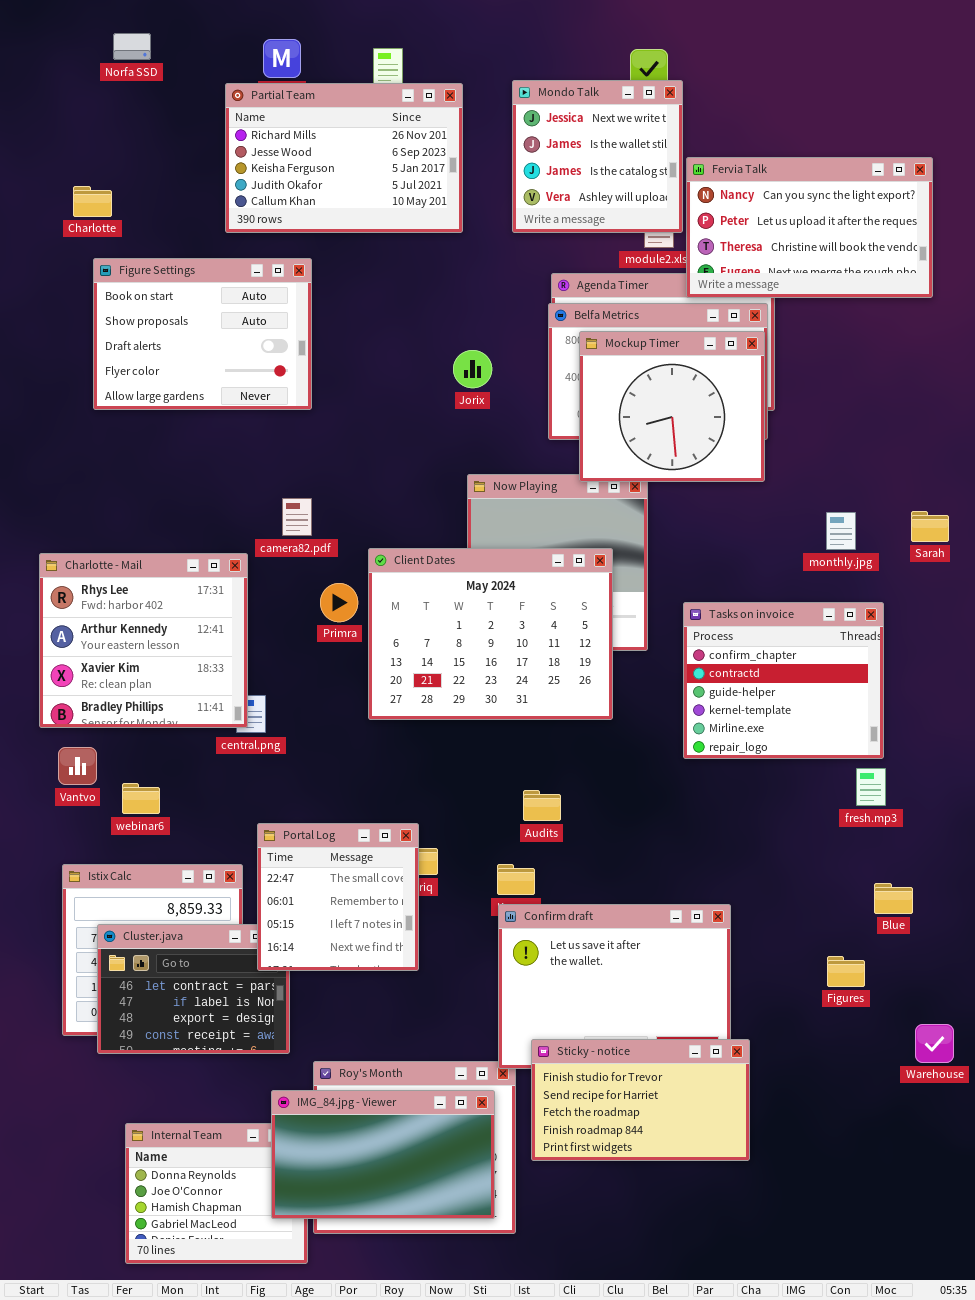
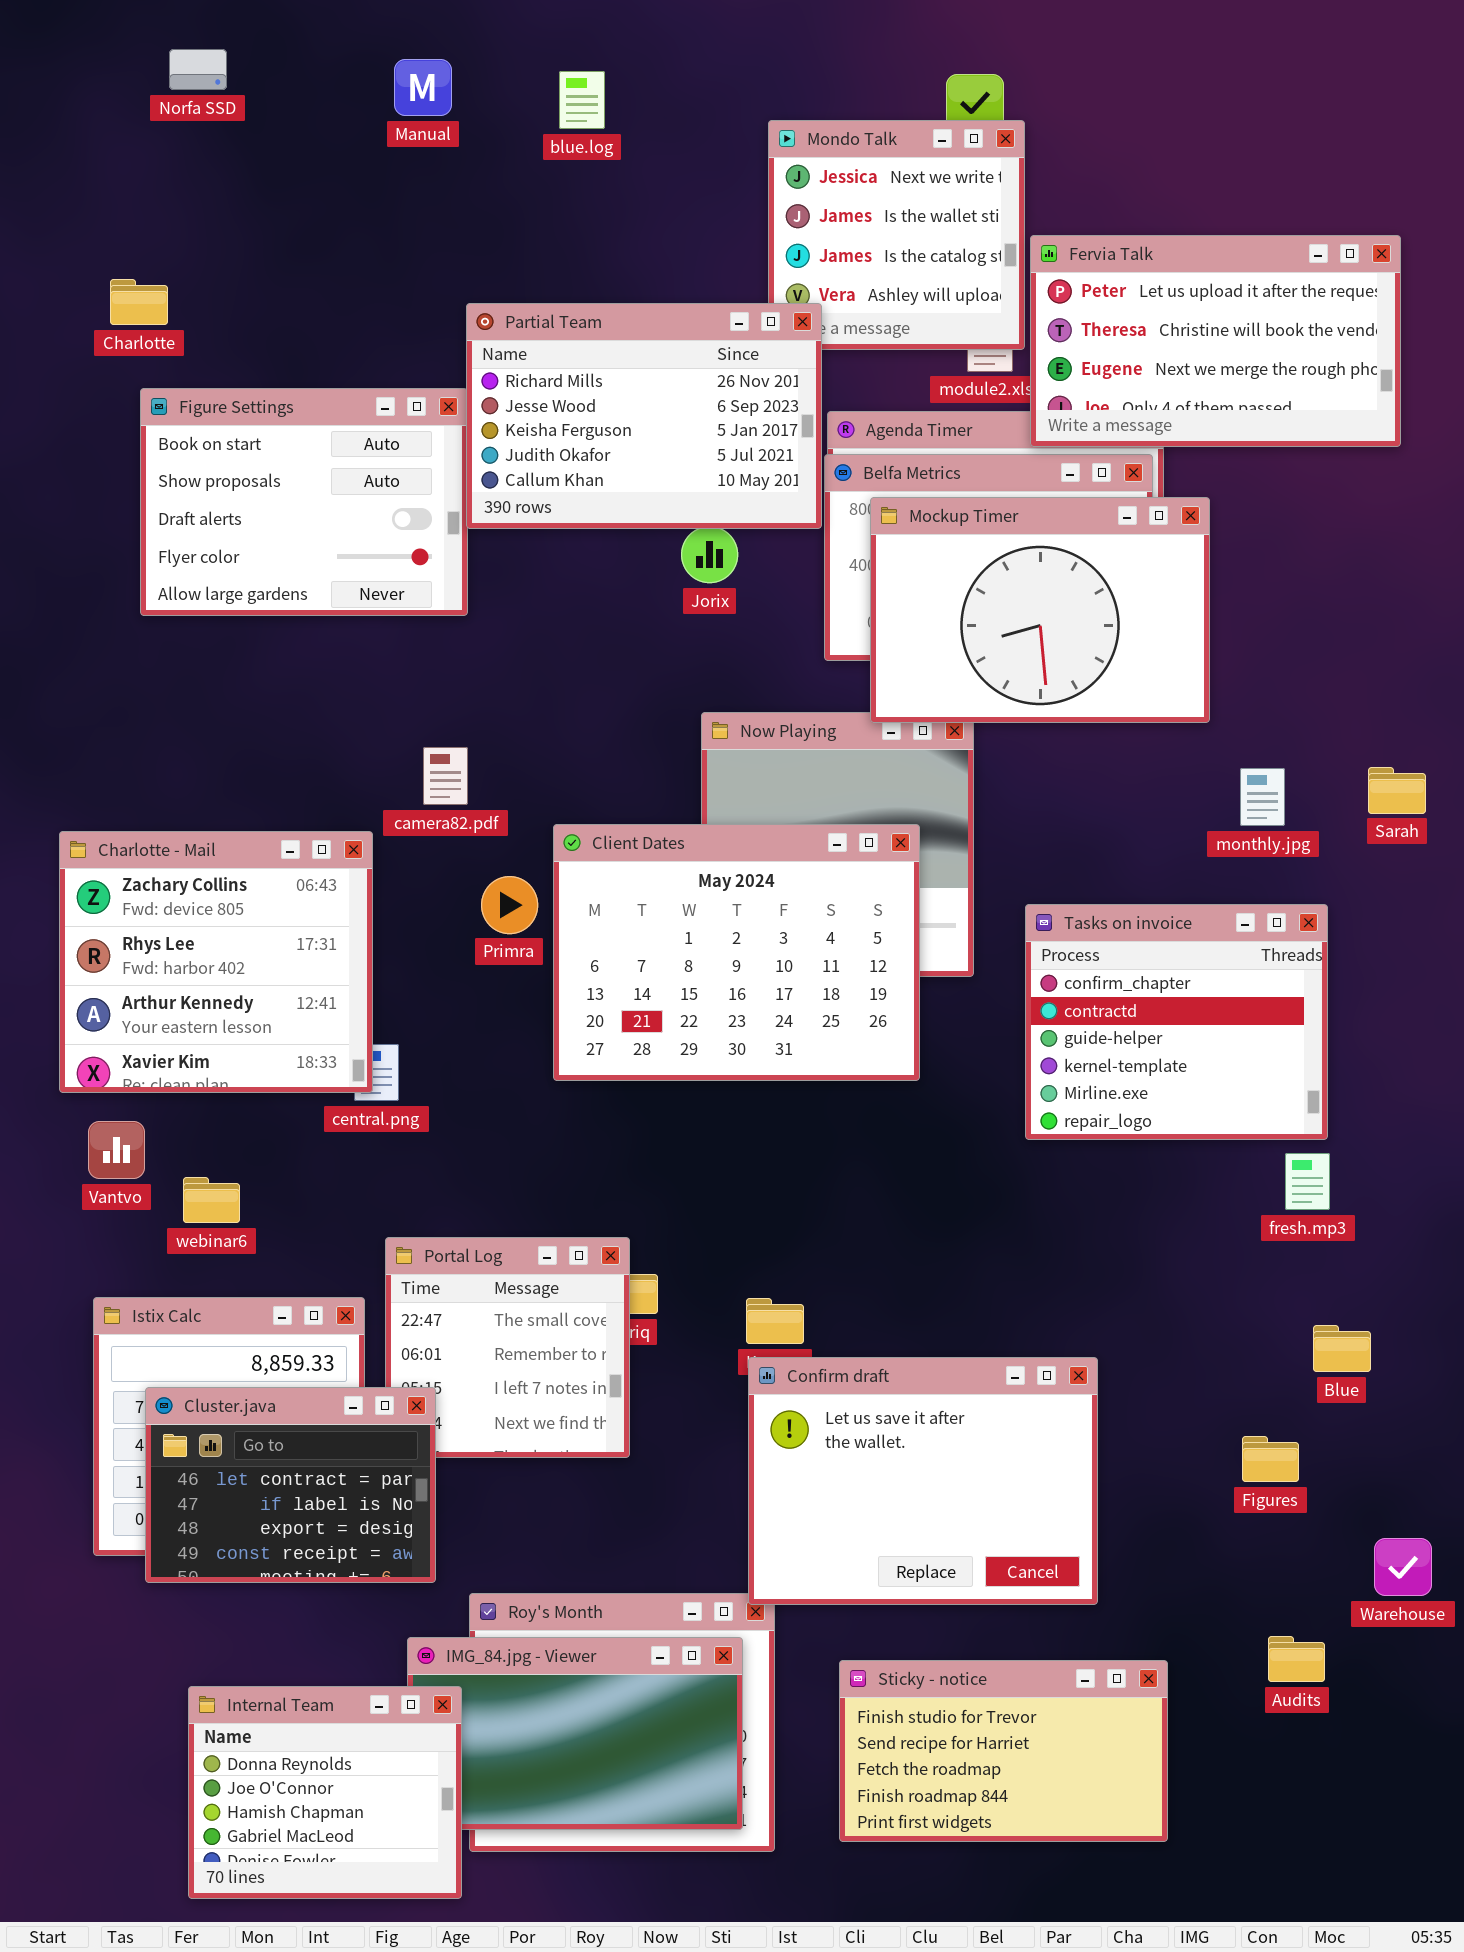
Partial Team: [225,83,463,233] -> [466,303,822,529], moved
Fervia Talk: [686,157,933,298] -> [1030,235,1401,447], scrolled down 1 row
Mockup Timer: [579,331,765,482] -> [870,497,1210,723], resized
Charlotte - Mail: [39,553,248,728] -> [59,831,373,1093], scrolled up 1 row
Audits: [523,790,561,821] -> [1268,1636,1325,1682], moved
Cluster.java: [97,924,290,1054] -> [145,1387,436,1583], raised
Sticky - notice: [531,1039,750,1161] -> [839,1660,1168,1842], moved
Internal Team: [125,1123,308,1264] -> [188,1686,462,1899], raised

